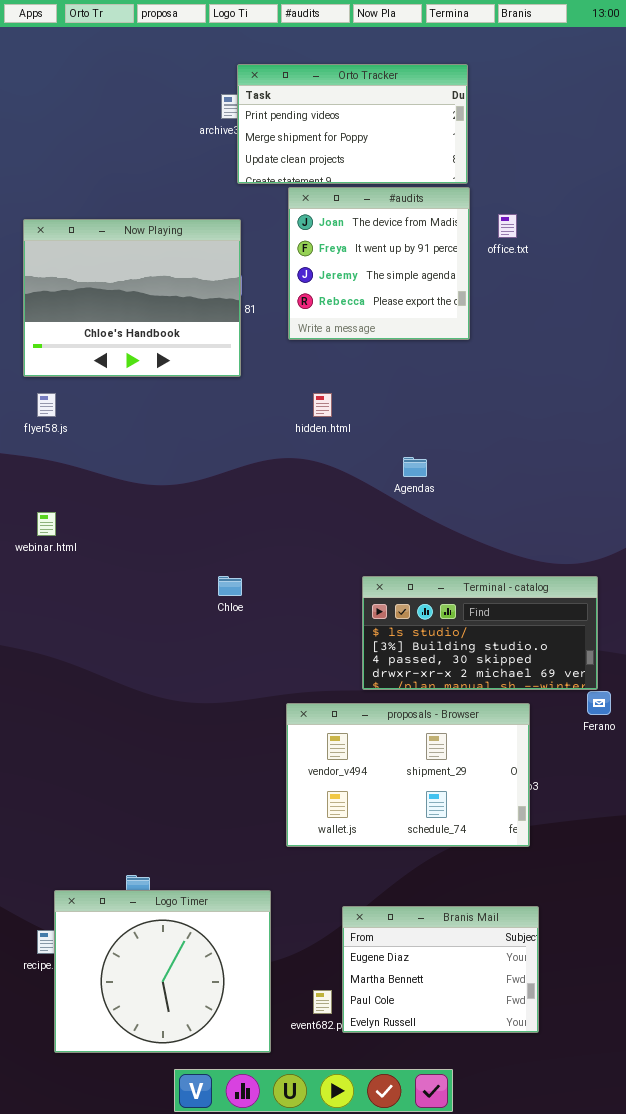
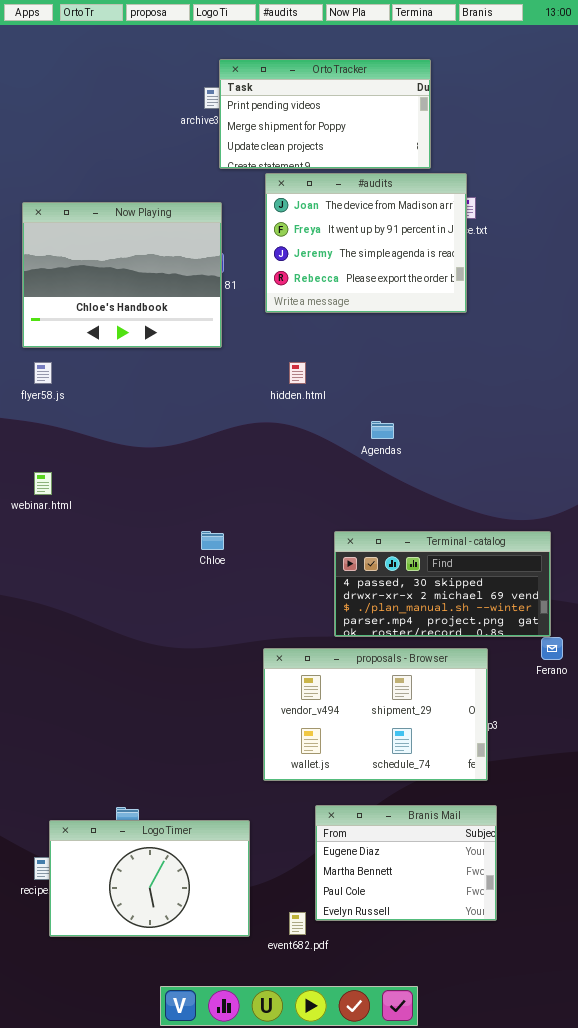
#audits: [288,187,470,340] -> [265,173,467,313], resized
Terminal - catalog: [362,576,598,690] -> [334,531,551,637], scrolled down 2 rows
Logo Timer: [54,890,271,1053] -> [49,820,250,937], resized
Branis Mail: [342,906,539,1033] -> [315,805,497,921], moved

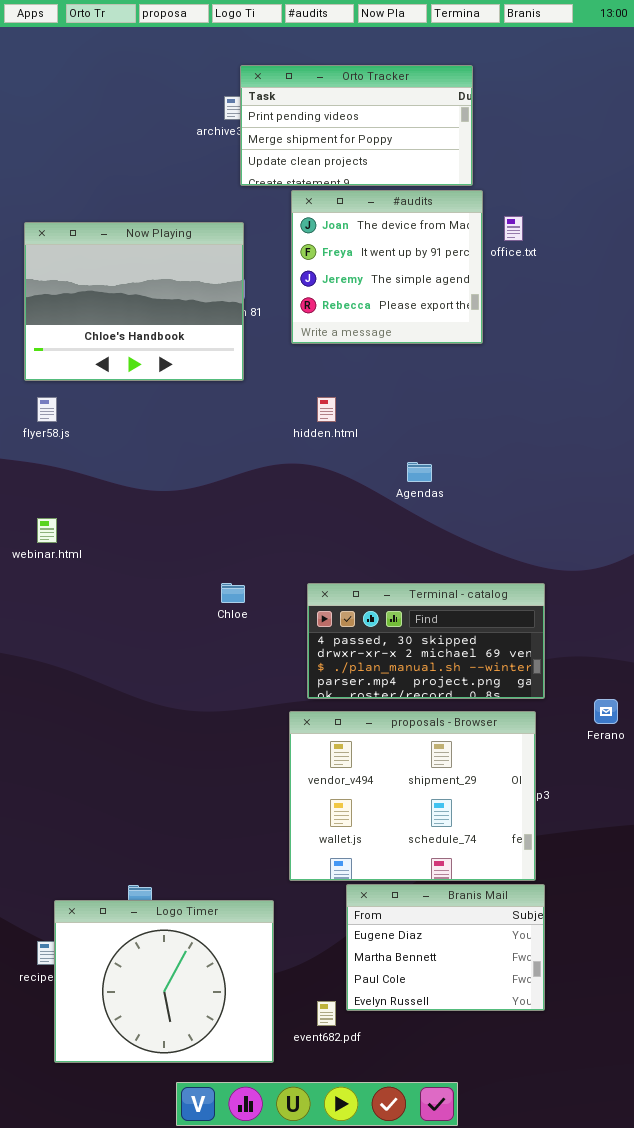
#audits: [265,173,467,313] -> [291,190,483,344], resized
Terminal - catalog: [334,531,551,637] -> [307,583,545,699], moved
proposals - Browser: [263,648,488,781] -> [289,711,536,881], resized
Logo Timer: [49,820,250,937] -> [54,900,274,1063], resized

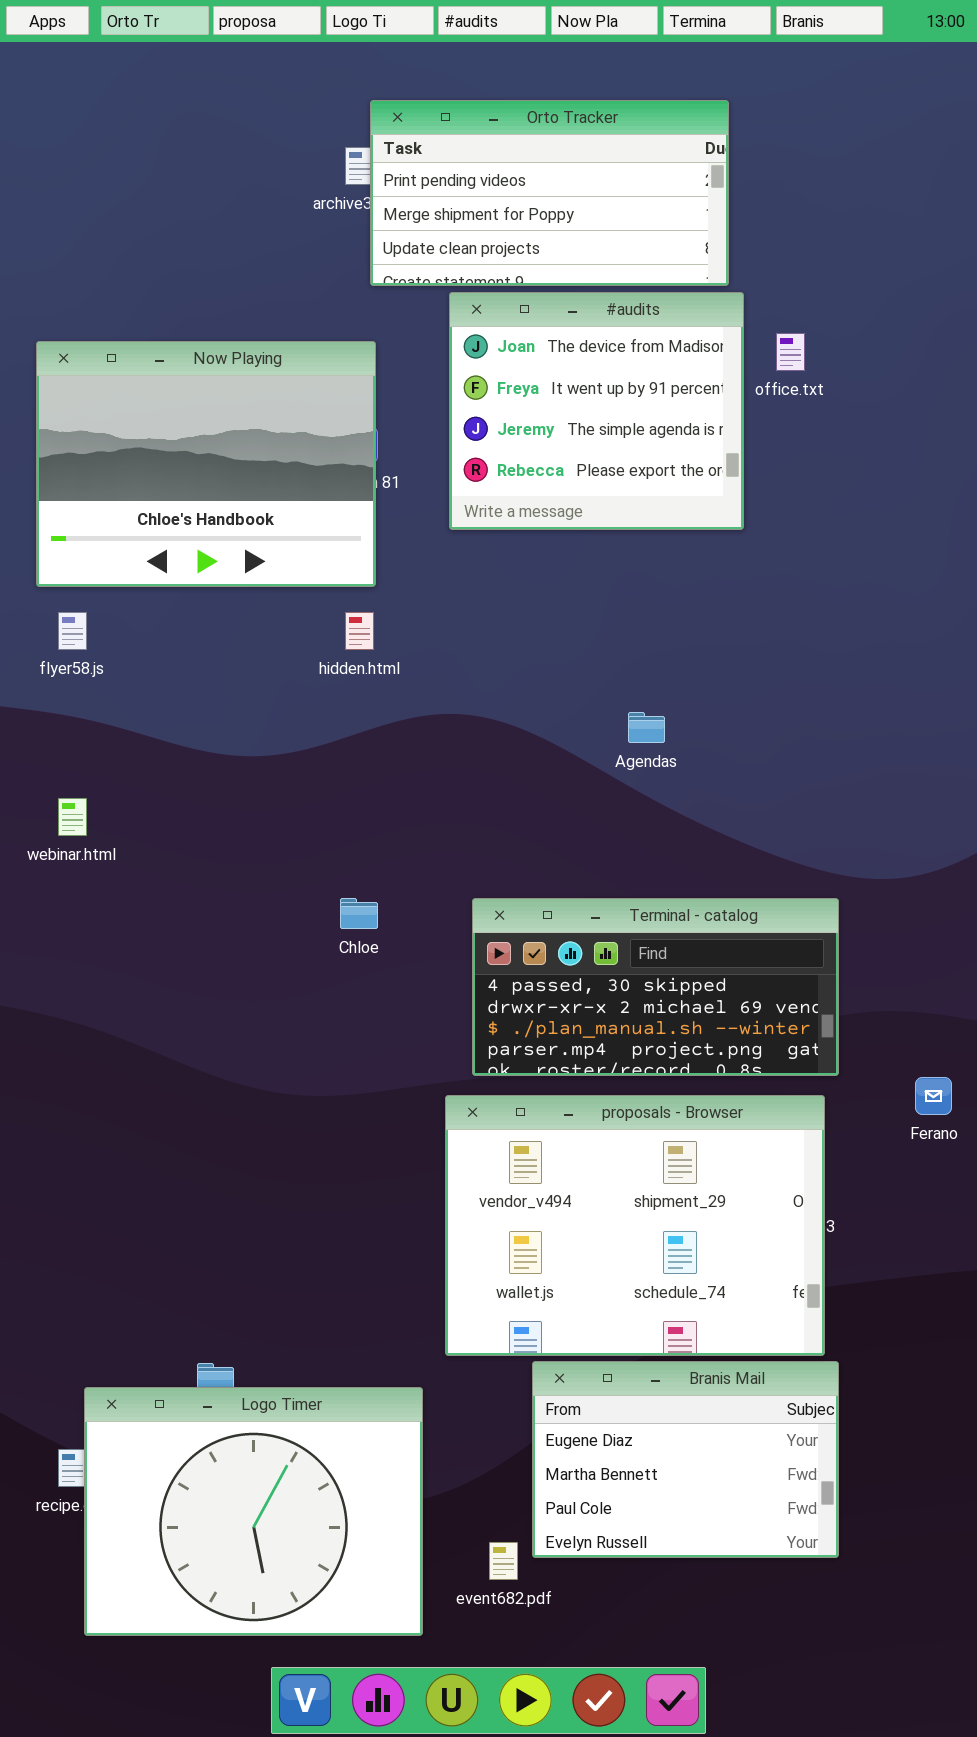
hidden.html: [317,397,336,422] -> [345,612,374,650], moved

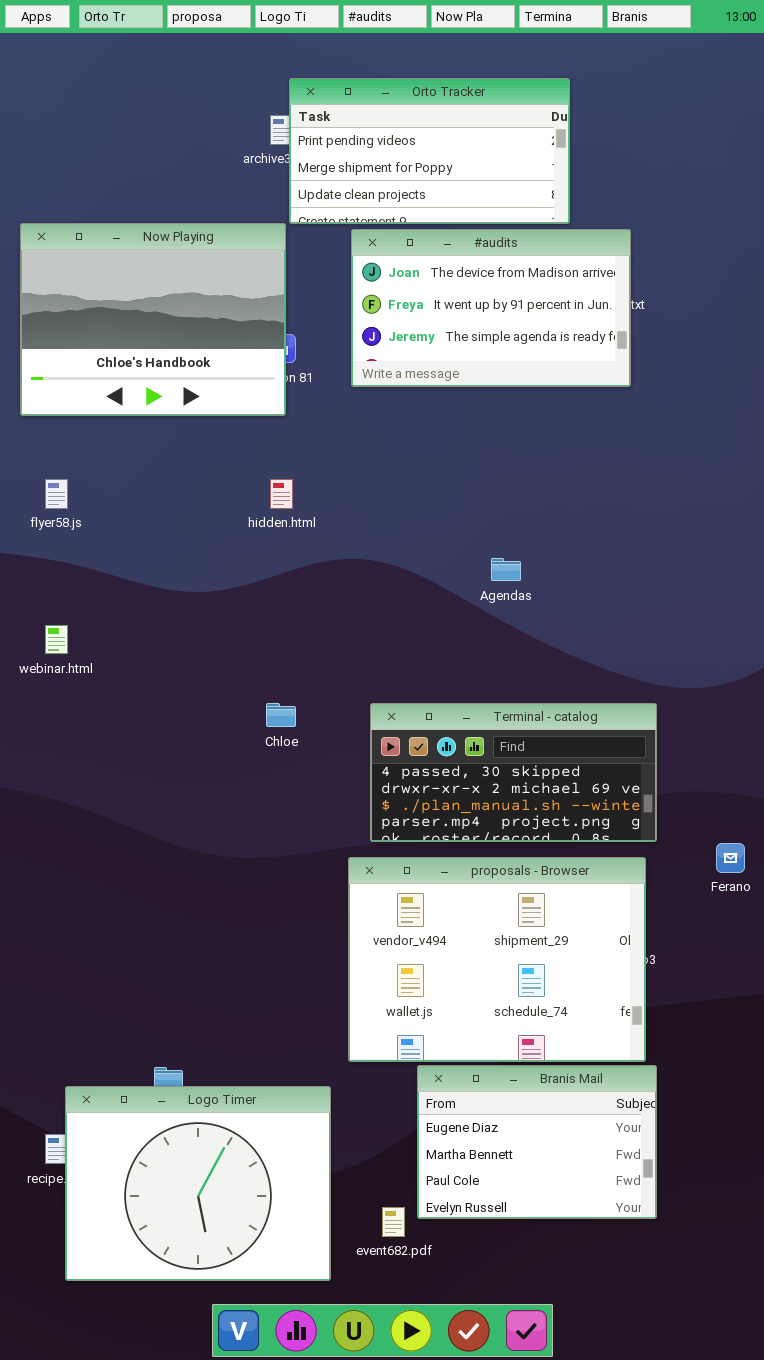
#audits: [449,292,744,530] -> [351,229,631,387], resized
Now Playing: [36,341,376,587] -> [20,223,286,416], moved

